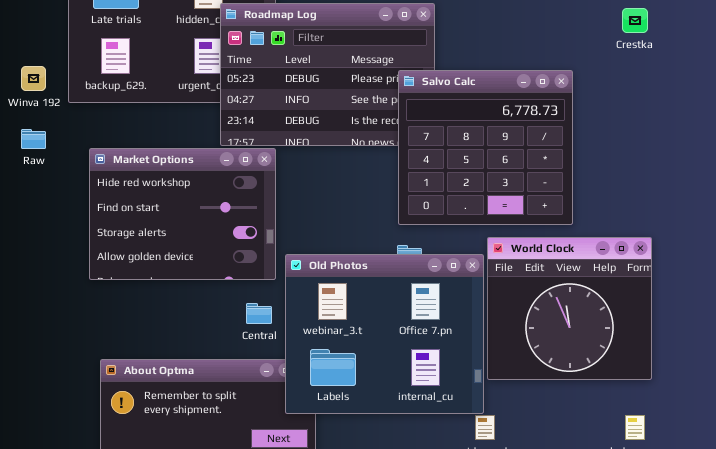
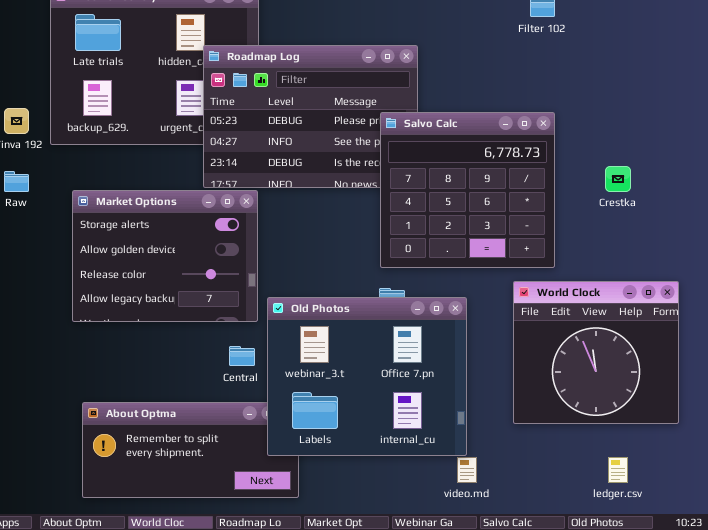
Crestka: [622,8,648,33] -> [605,166,631,192], moved
Market Options: [89,148,276,280] -> [72,190,258,322], scrolled down 2 rows
World Clock: [487,237,652,380] -> [513,281,679,424], moved

